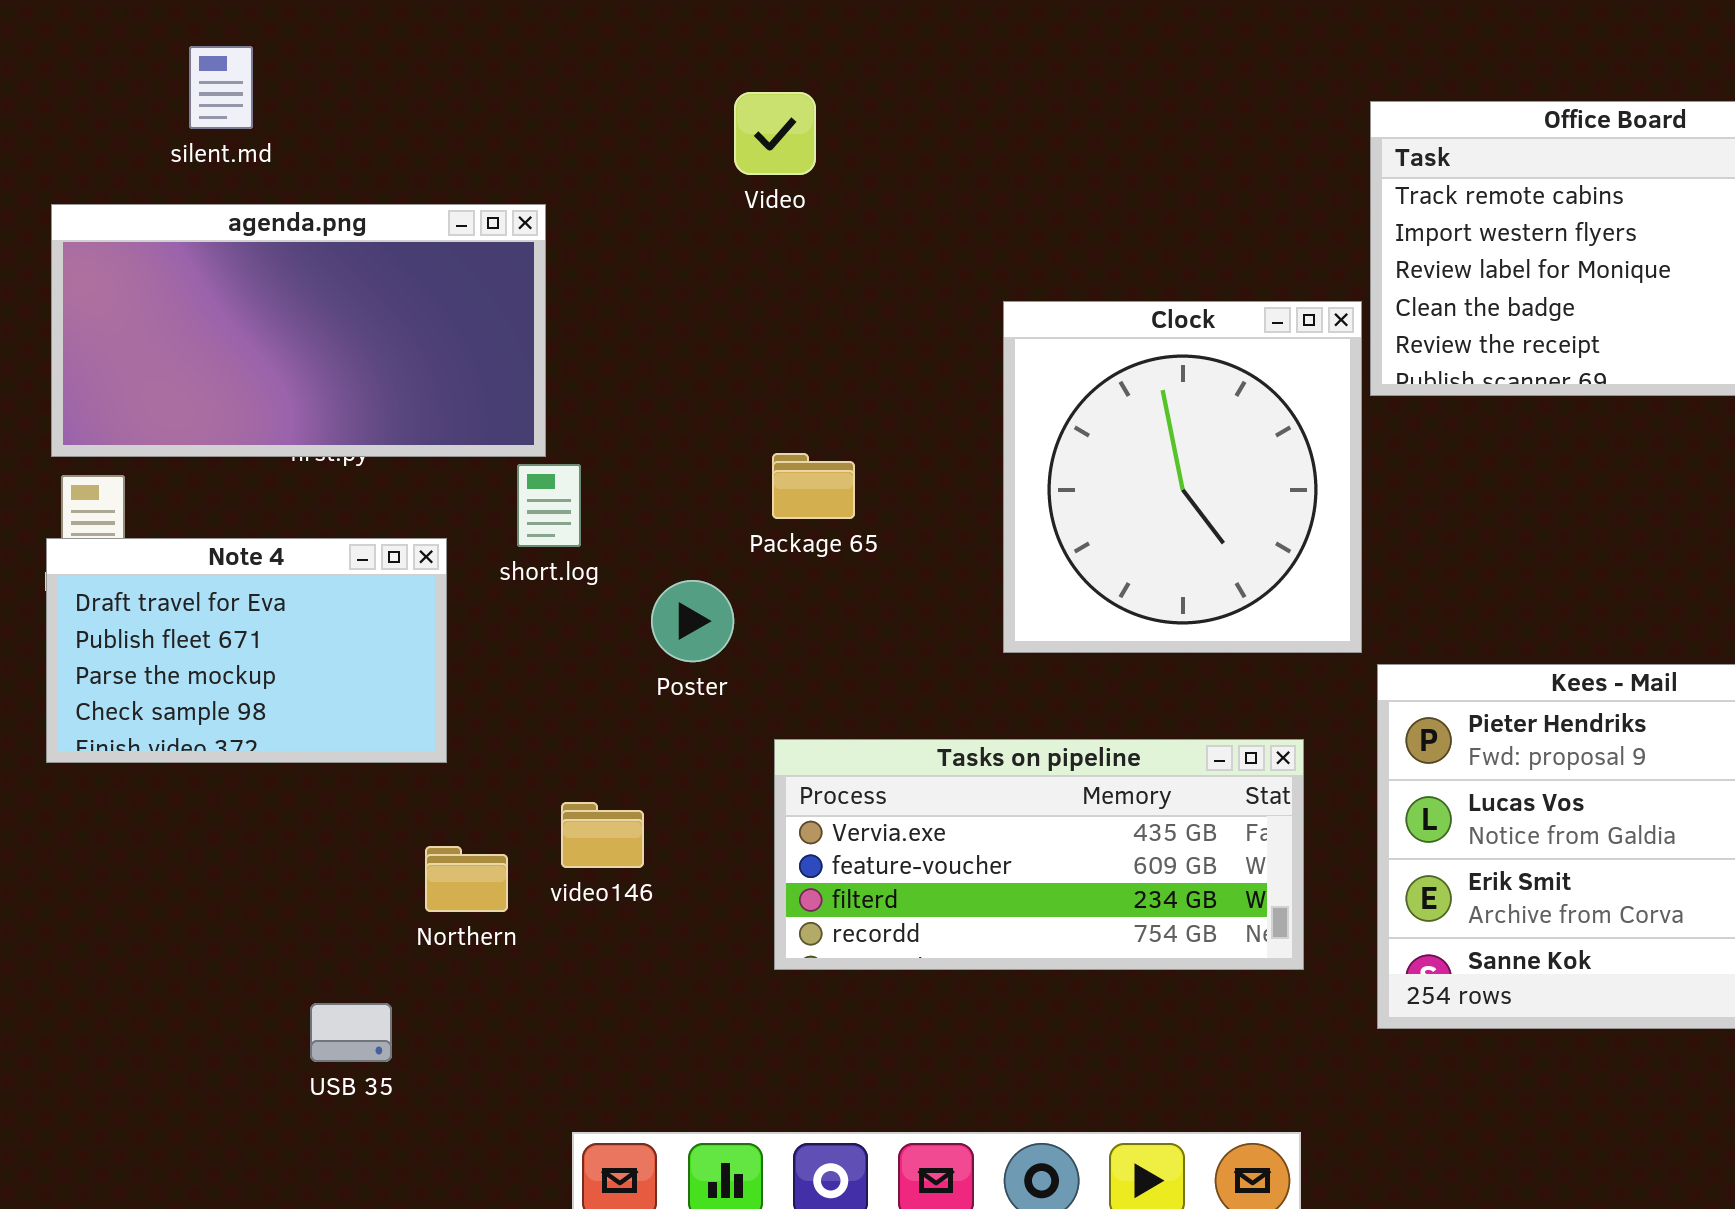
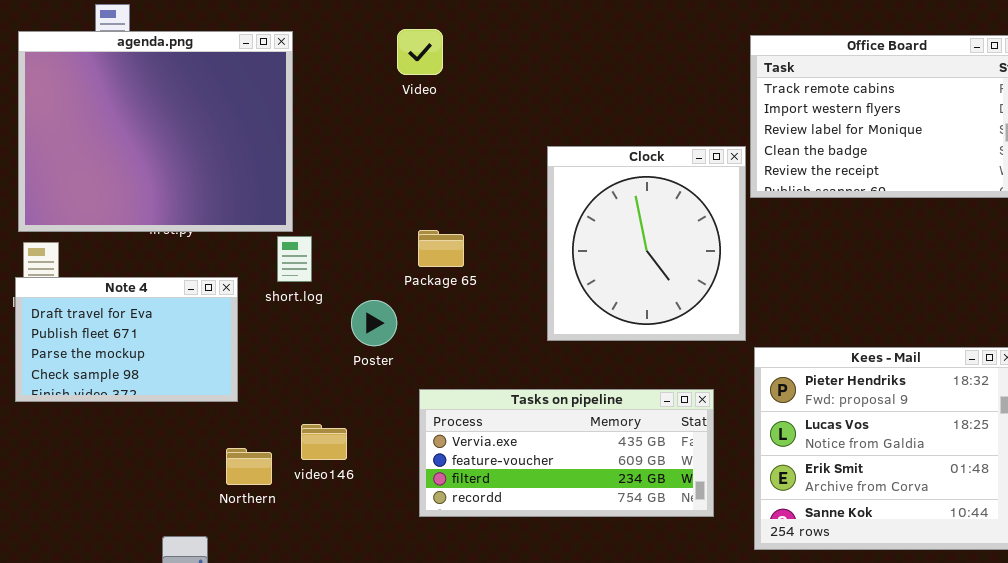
agenda.png: [51,204,546,457] -> [18,31,293,232], resized

